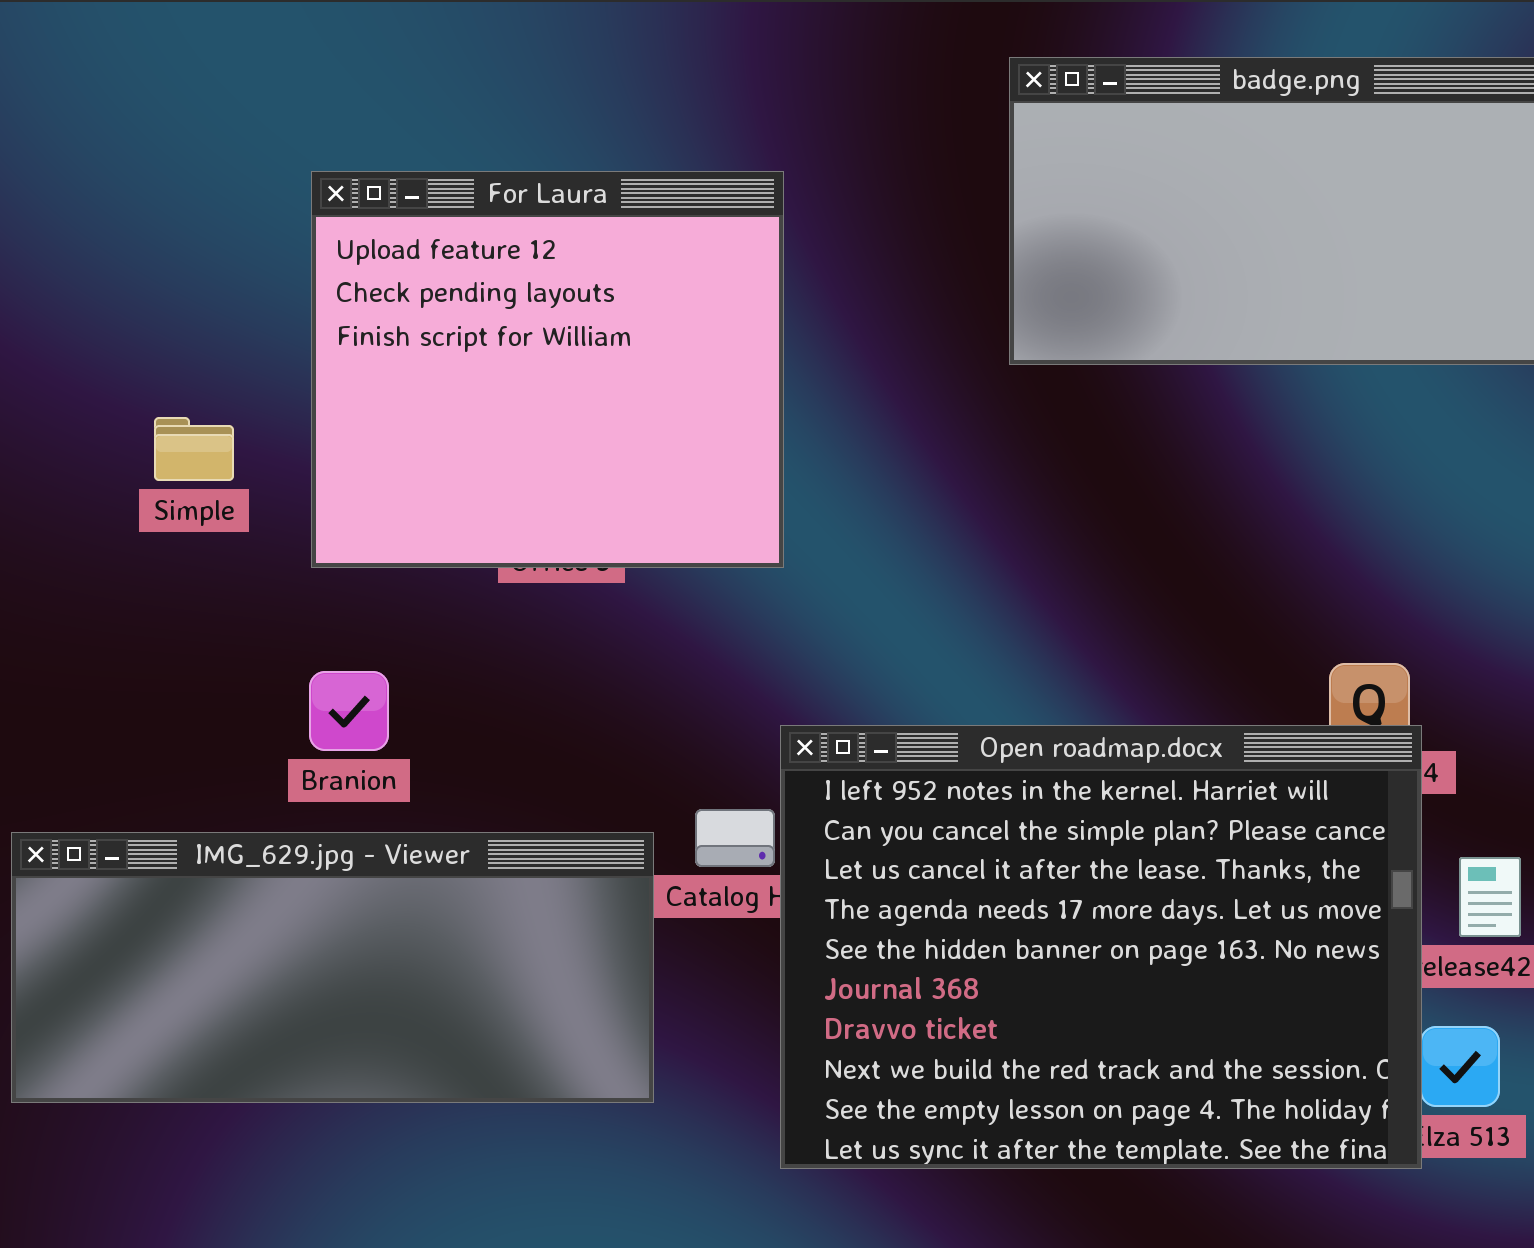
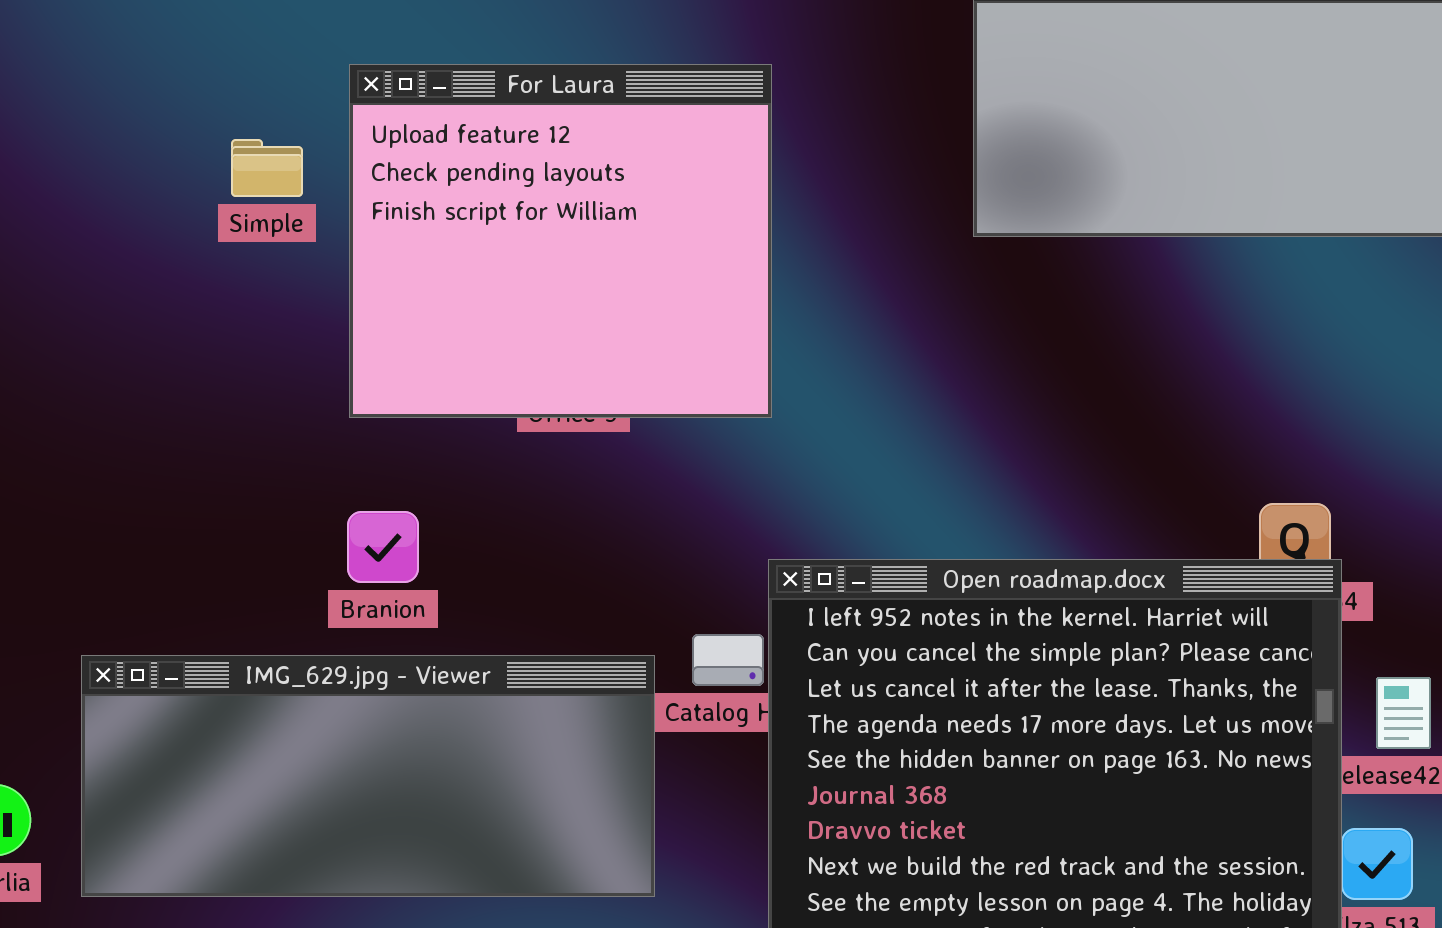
Simple: [154,417,234,481] -> [231,139,303,197], moved

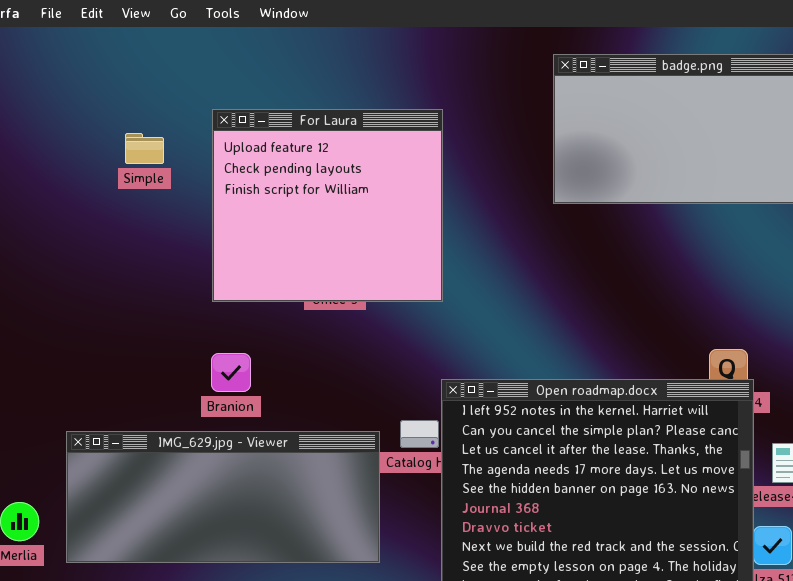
Simple: [231,139,303,197] -> [125,133,164,164], moved

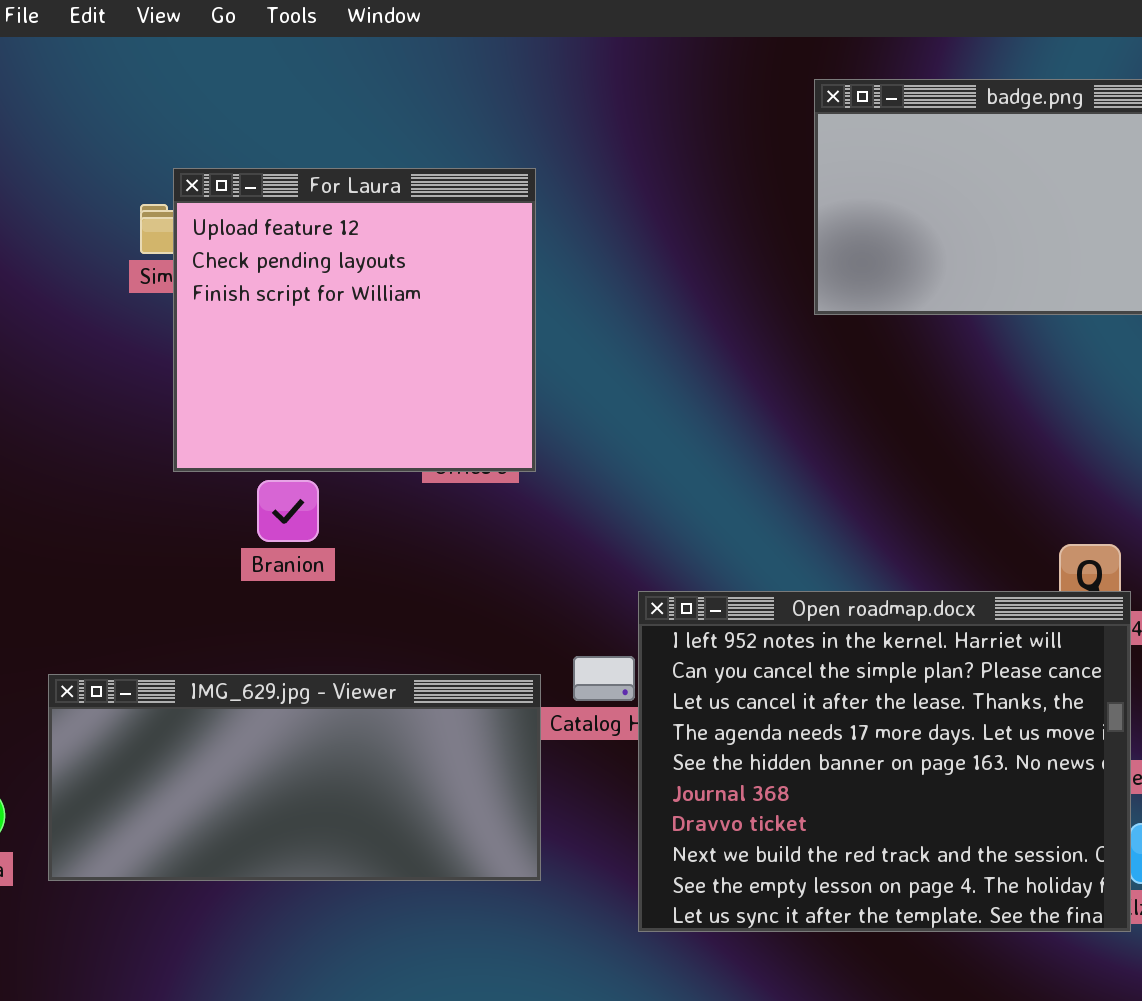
For Laura: [212,109,443,302] -> [173,168,536,472], moved
Branion: [211,353,251,392] -> [257,480,319,542], moved

